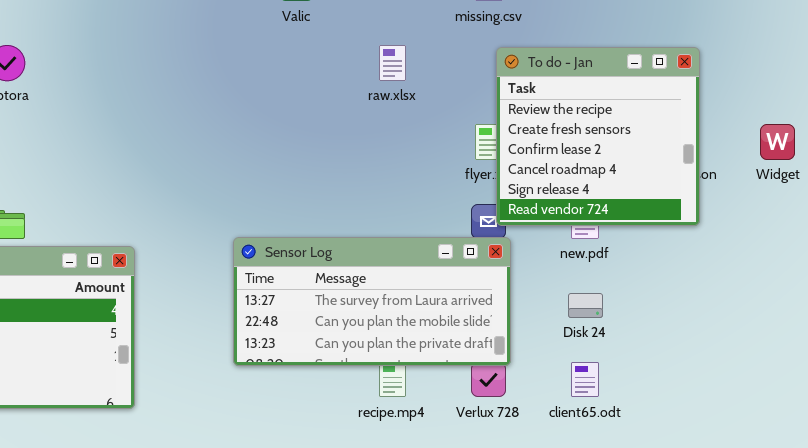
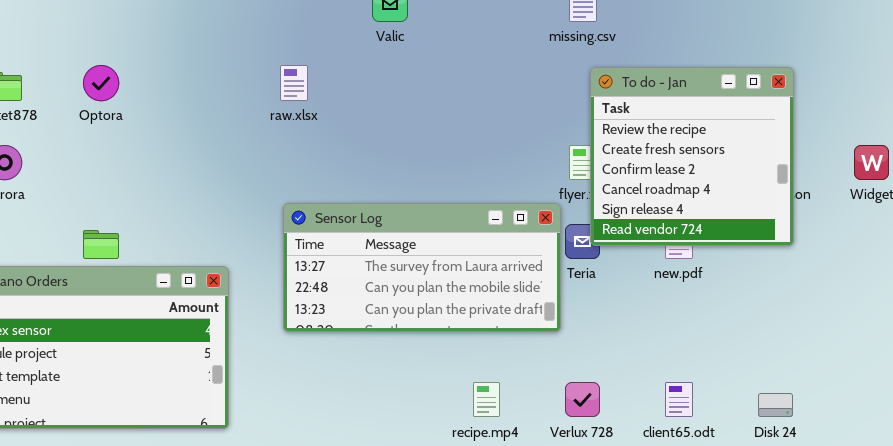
raw.xlsx: [379,45,406,81] -> [280,65,308,101], moved
Sensor Log: [233,237,511,366] -> [283,203,561,332], moved
Disk 24: [568,293,603,318] -> [758,393,793,417], moved

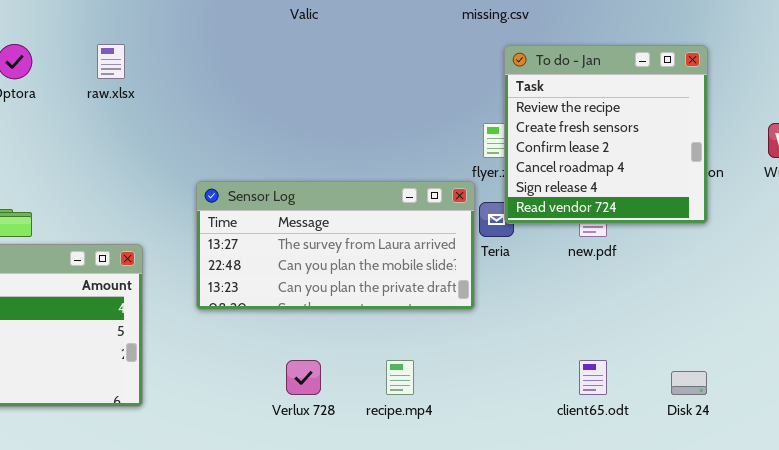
raw.xlsx: [280,65,308,101] -> [97,44,125,79], moved
Verlux 728: [565,382,600,417] -> [286,360,321,395], moved

